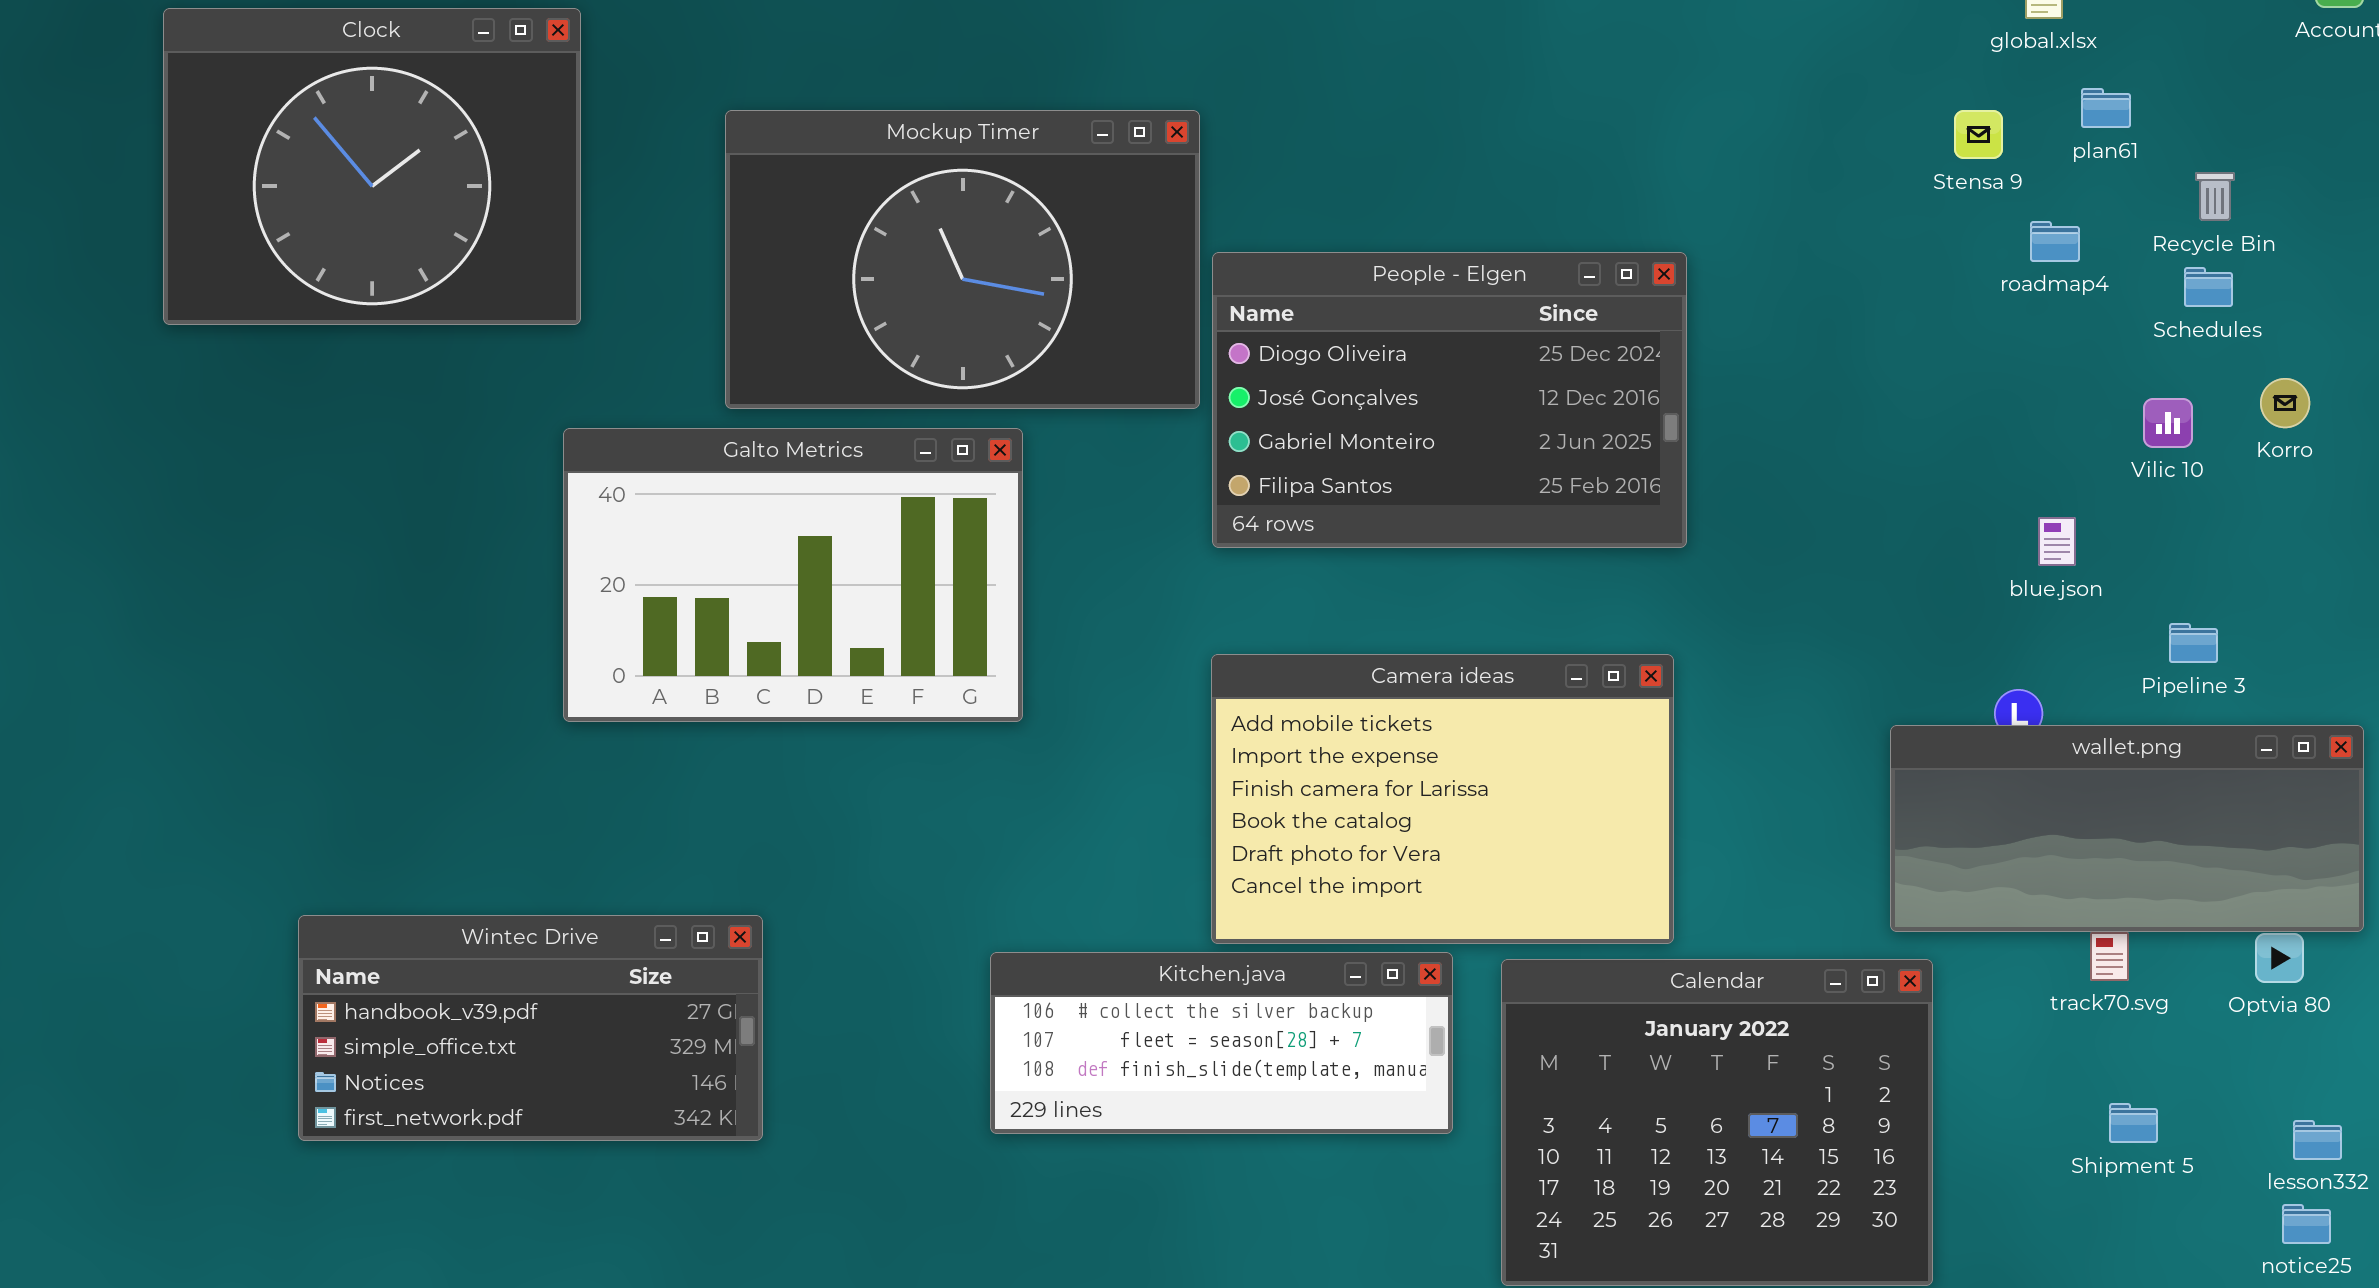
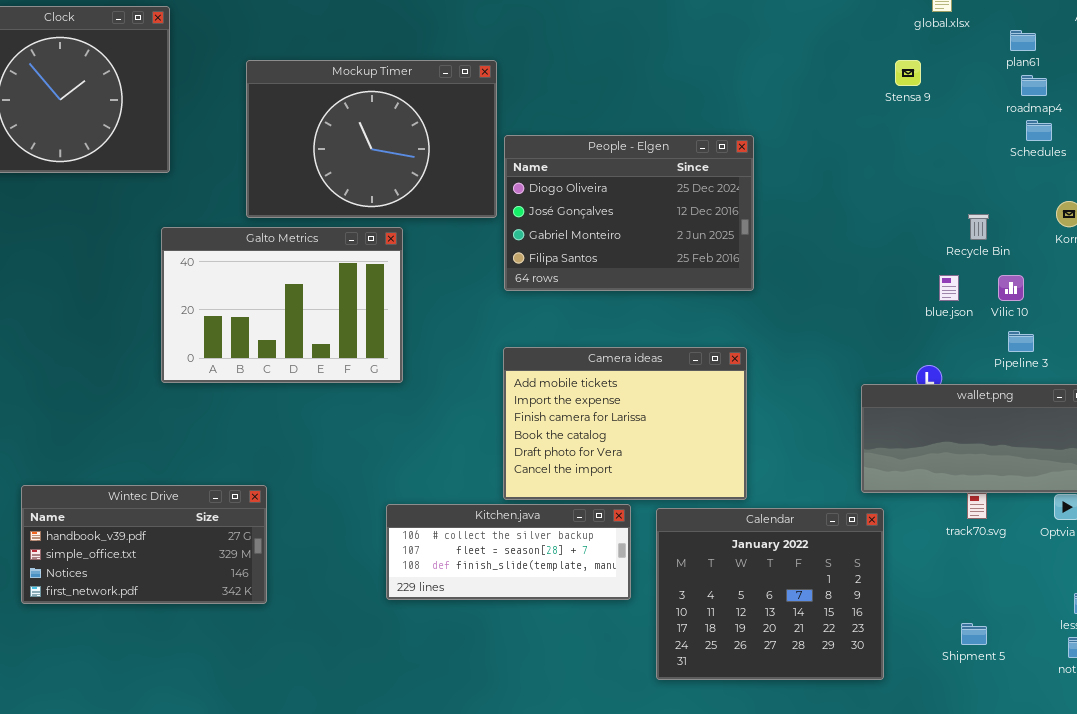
plan61: [2081,88,2131,128] -> [1010,30,1036,51], moved
Recycle Bin: [2195,172,2235,221] -> [968,214,989,240], moved
roadmap4: [2030,221,2080,262] -> [1021,75,1047,96], moved
Schedules: [2184,267,2233,307] -> [1026,120,1052,141], moved
Vilic 10: [2143,398,2193,448] -> [998,275,1024,301], moved
Shipment 5: [2109,1103,2158,1143] -> [961,623,987,645], moved

